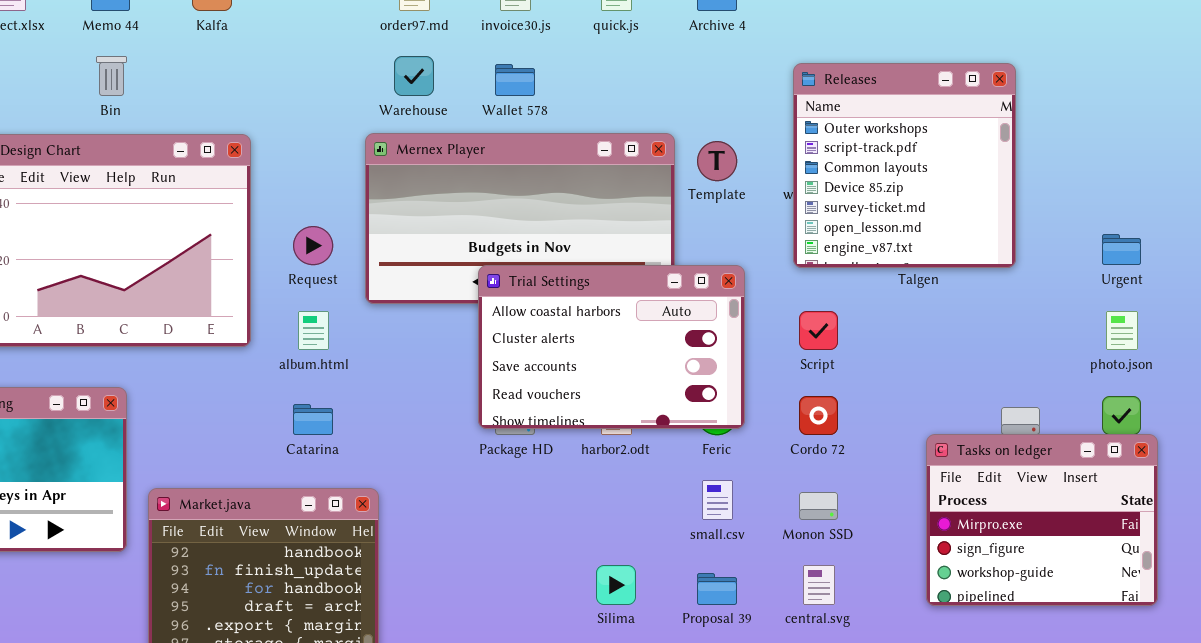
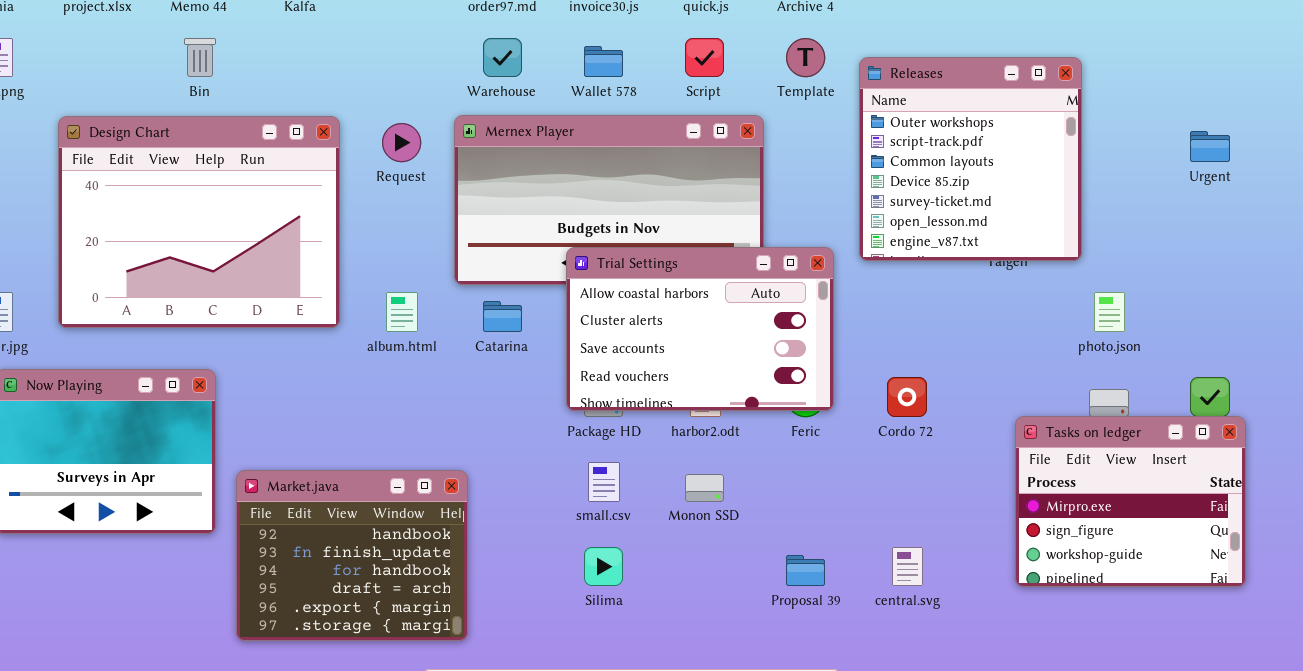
Releases: [793,63,1016,268] -> [859,57,1082,261], moved
Template: [697,141,737,181] -> [786,38,825,77], moved
Request: [293,226,333,265] -> [382,123,421,162], moved
Urgent: [1102,234,1141,265] -> [1190,131,1230,162], moved
Script: [799,311,838,350] -> [685,38,724,77], moved
photo.json: [1106,311,1138,350] -> [1094,292,1125,332], moved
Catarina: [293,404,333,435] -> [483,301,522,332], moved
small.csv: [702,480,733,520] -> [588,462,620,502], moved
Monon SSD: [799,492,838,520] -> [685,474,724,502], moved
Silima: [596,565,636,605] -> [584,547,623,586], moved

